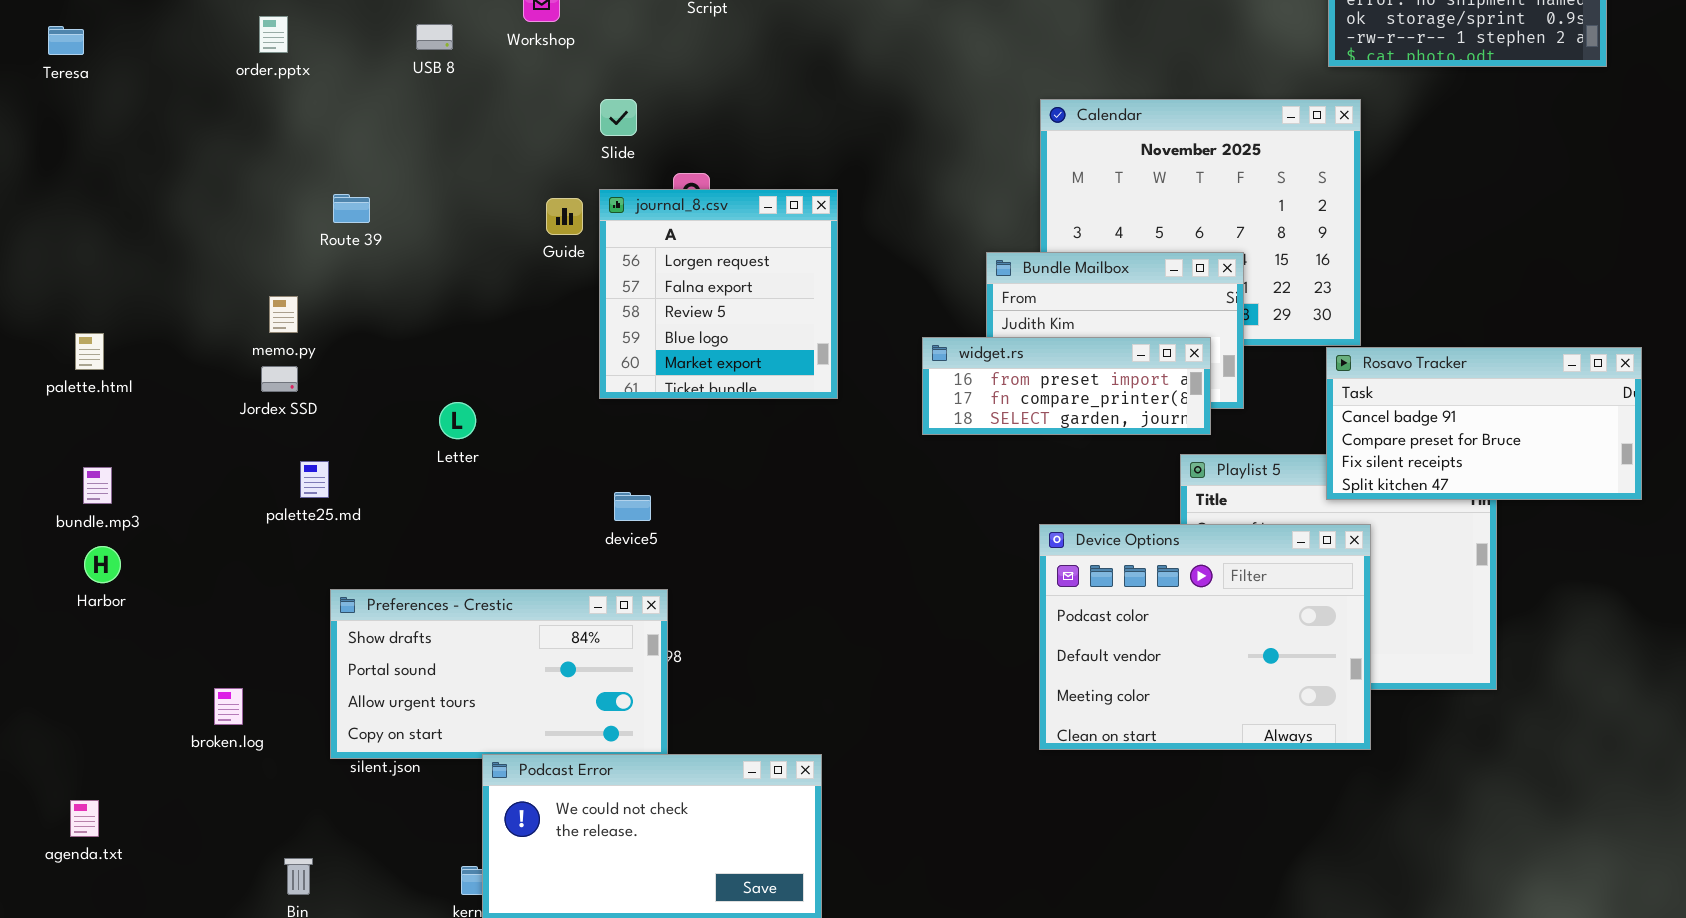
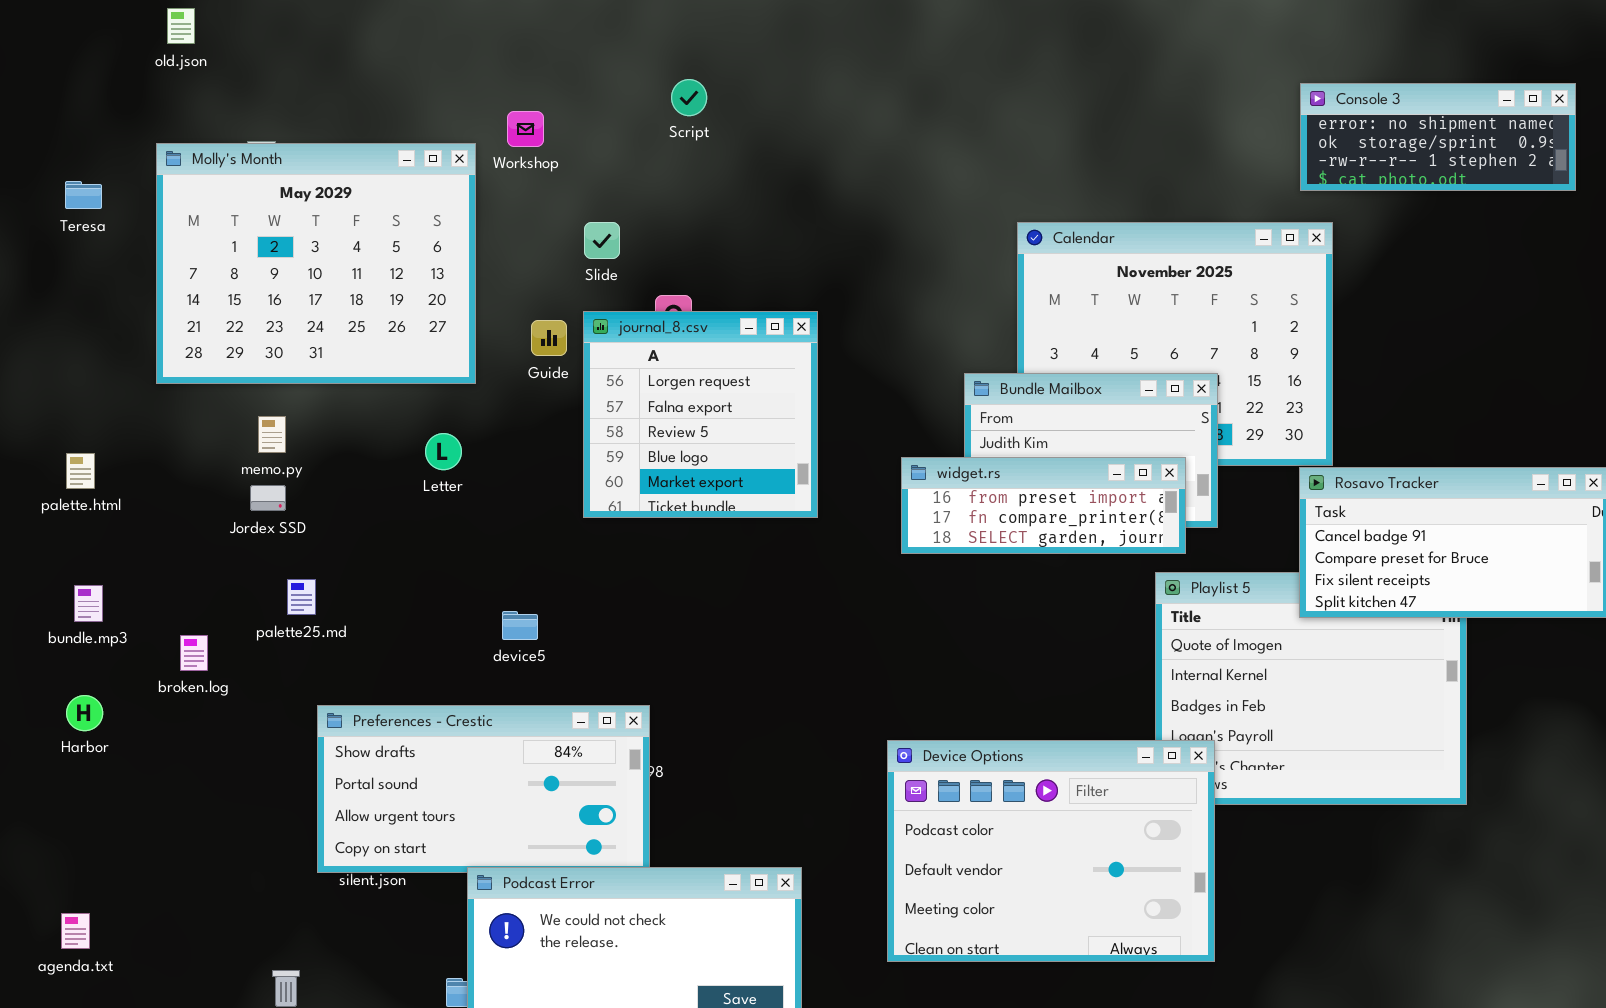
Molly's Month: none -> [156,143,476,384], opened
Teresa: [48,26,84,55] -> [65,181,102,209], moved
Letter: [439,402,476,439] -> [425,433,462,470], moved
device5: [614,492,651,521] -> [502,611,538,640], moved
Device Options: [1039,524,1371,750] -> [887,740,1215,962], moved
Harbor: [84,546,121,583] -> [66,695,103,731], moved
broken.log: [214,688,243,725] -> [180,635,208,671], moved

